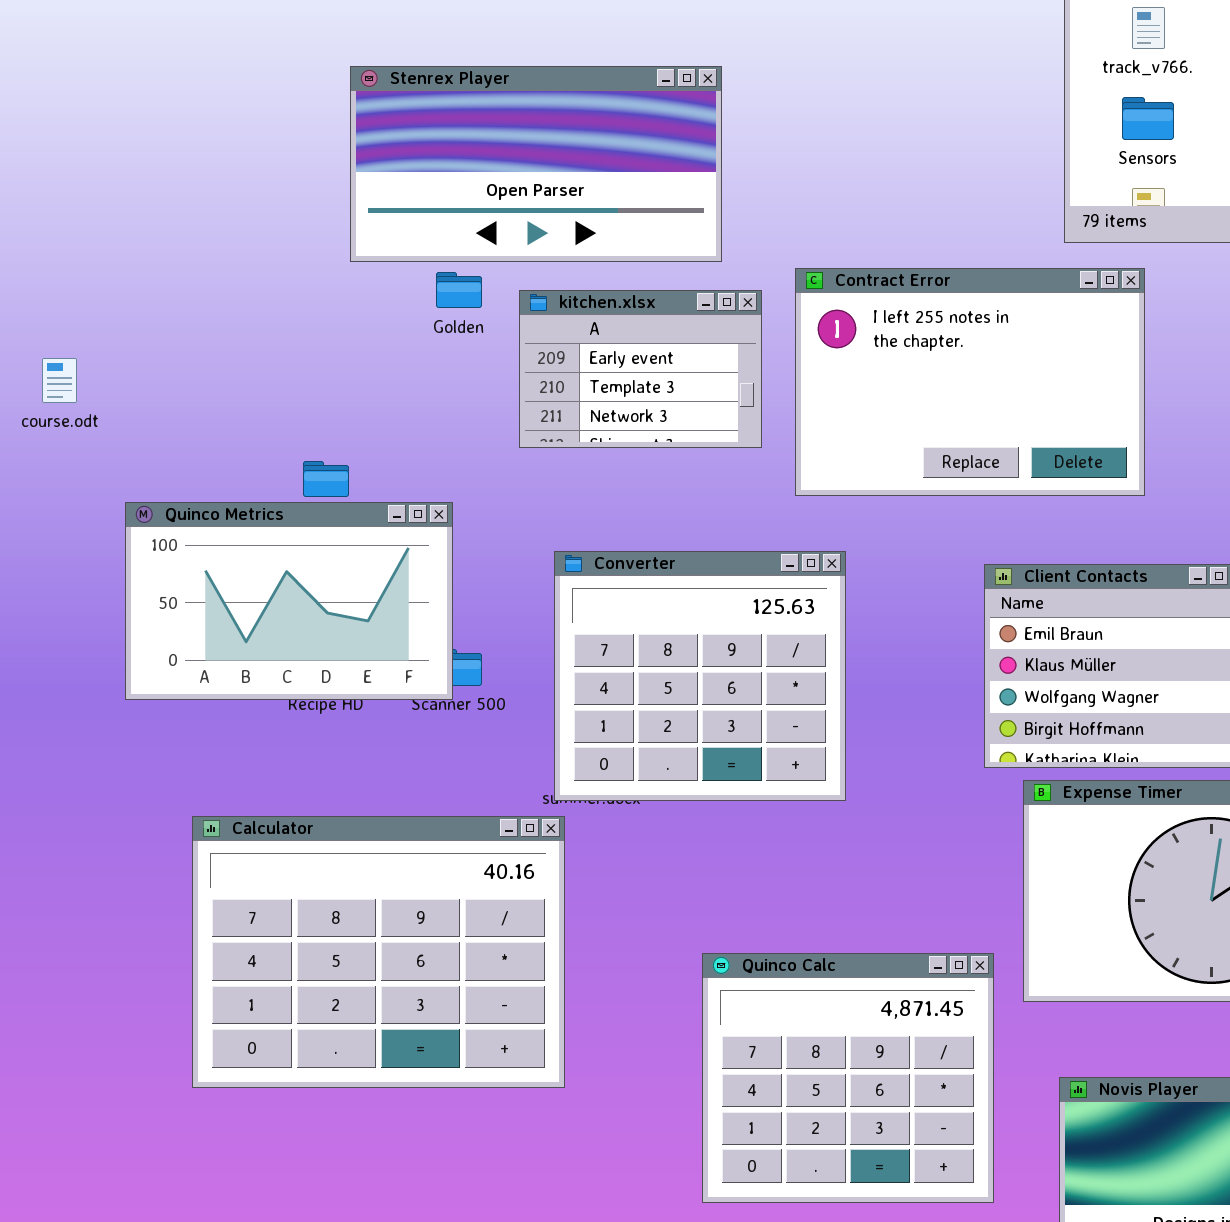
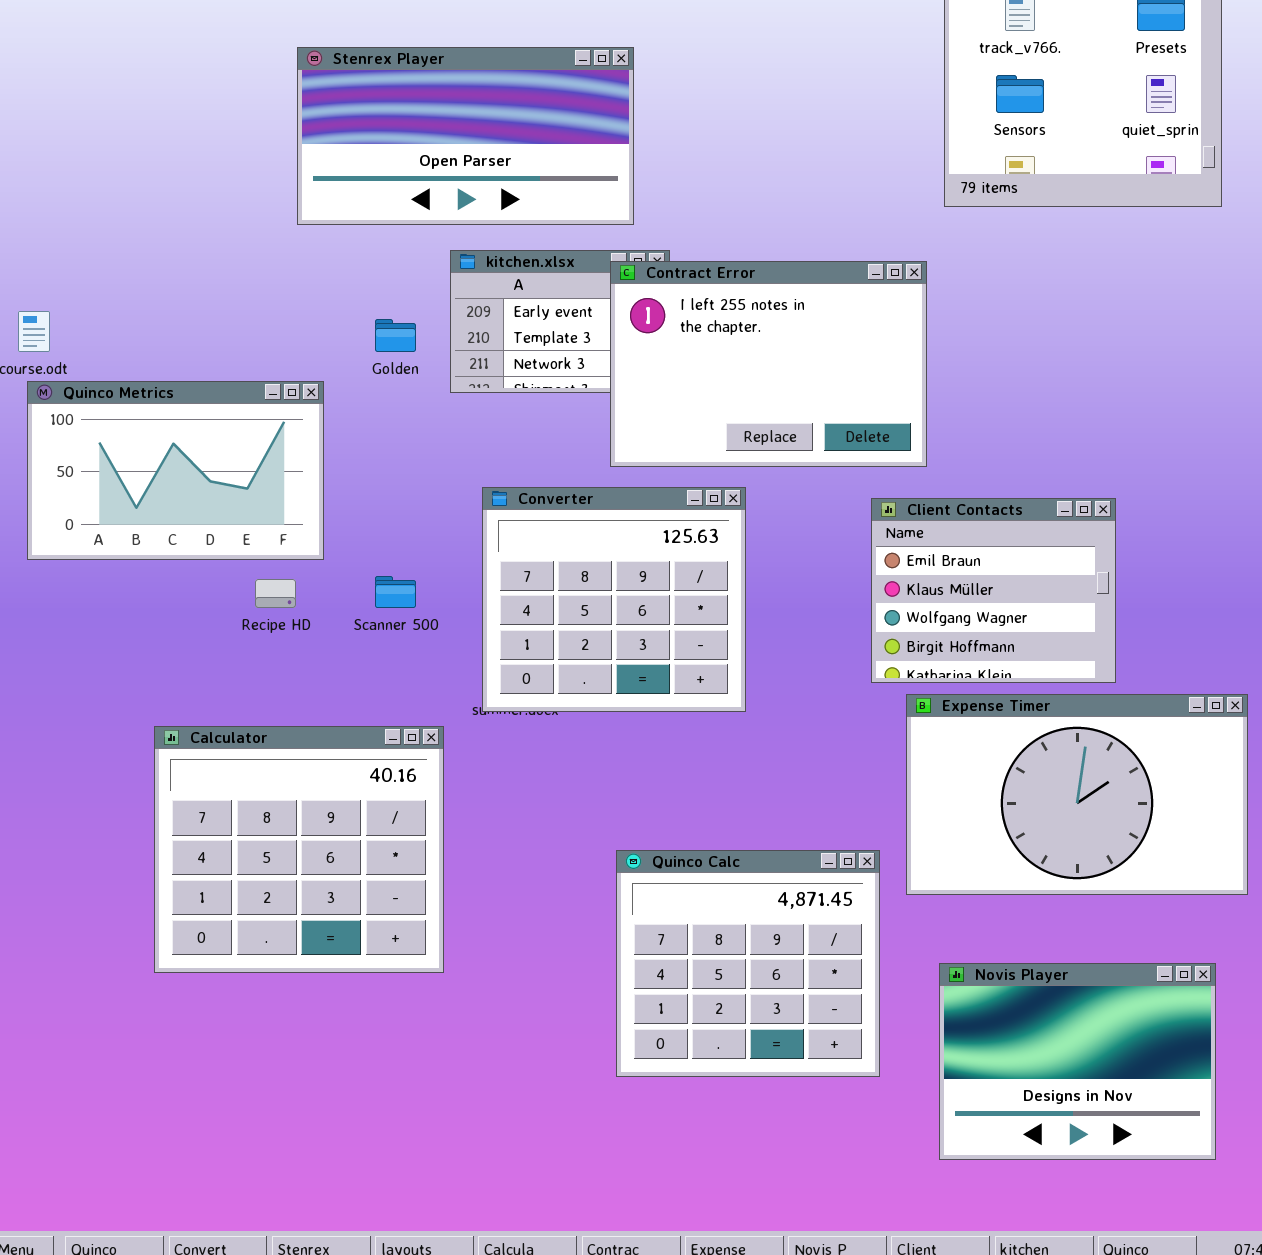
Contract Error: [795,268,1145,496] -> [610,261,927,467], moved
Golden: [436,272,482,308] -> [375,319,416,352], moved
Quinco Metrics: [125,502,453,700] -> [27,381,324,560], moved
Calculator: [192,816,565,1088] -> [154,726,444,973], resized

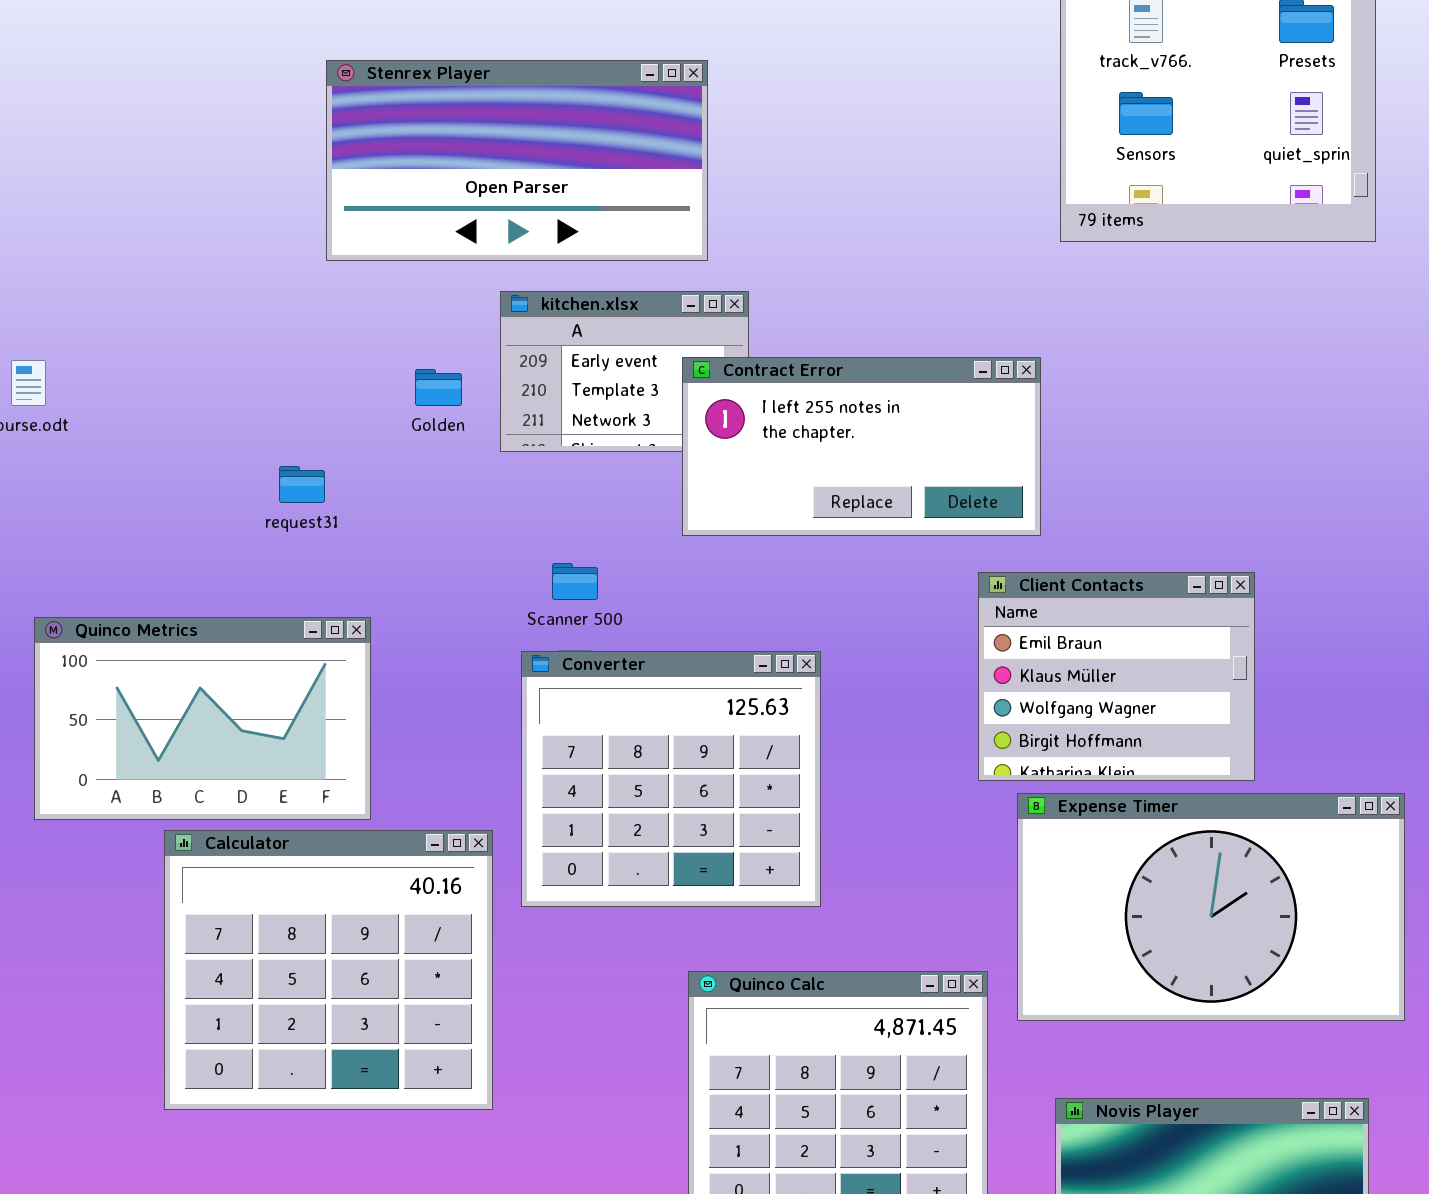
Contract Error: [610,261,927,467] -> [682,357,1041,536], resized
Quinco Metrics: [27,381,324,560] -> [34,617,371,820], moved
Converter: [482,487,746,712] -> [521,651,821,907], moved
Scanner 500: [375,576,416,608] -> [552,563,598,600], moved

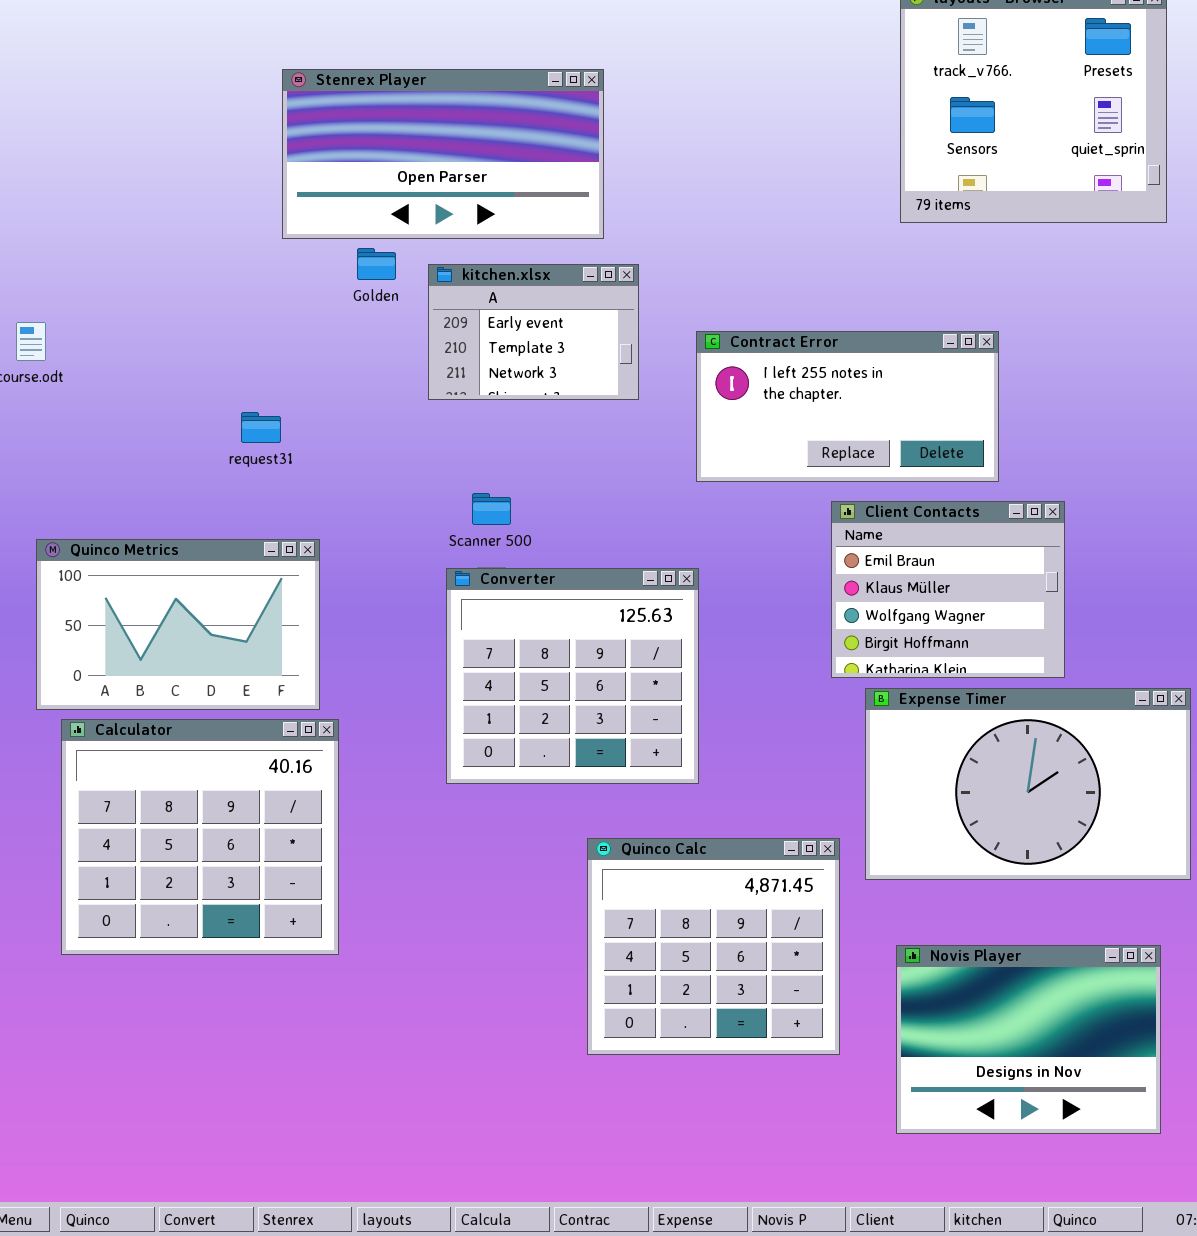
Contract Error: [682,357,1041,536] -> [696,331,999,482], moved
Golden: [415,369,462,406] -> [357,248,396,280], moved
Calculator: [164,830,493,1110] -> [61,719,339,955], moved

